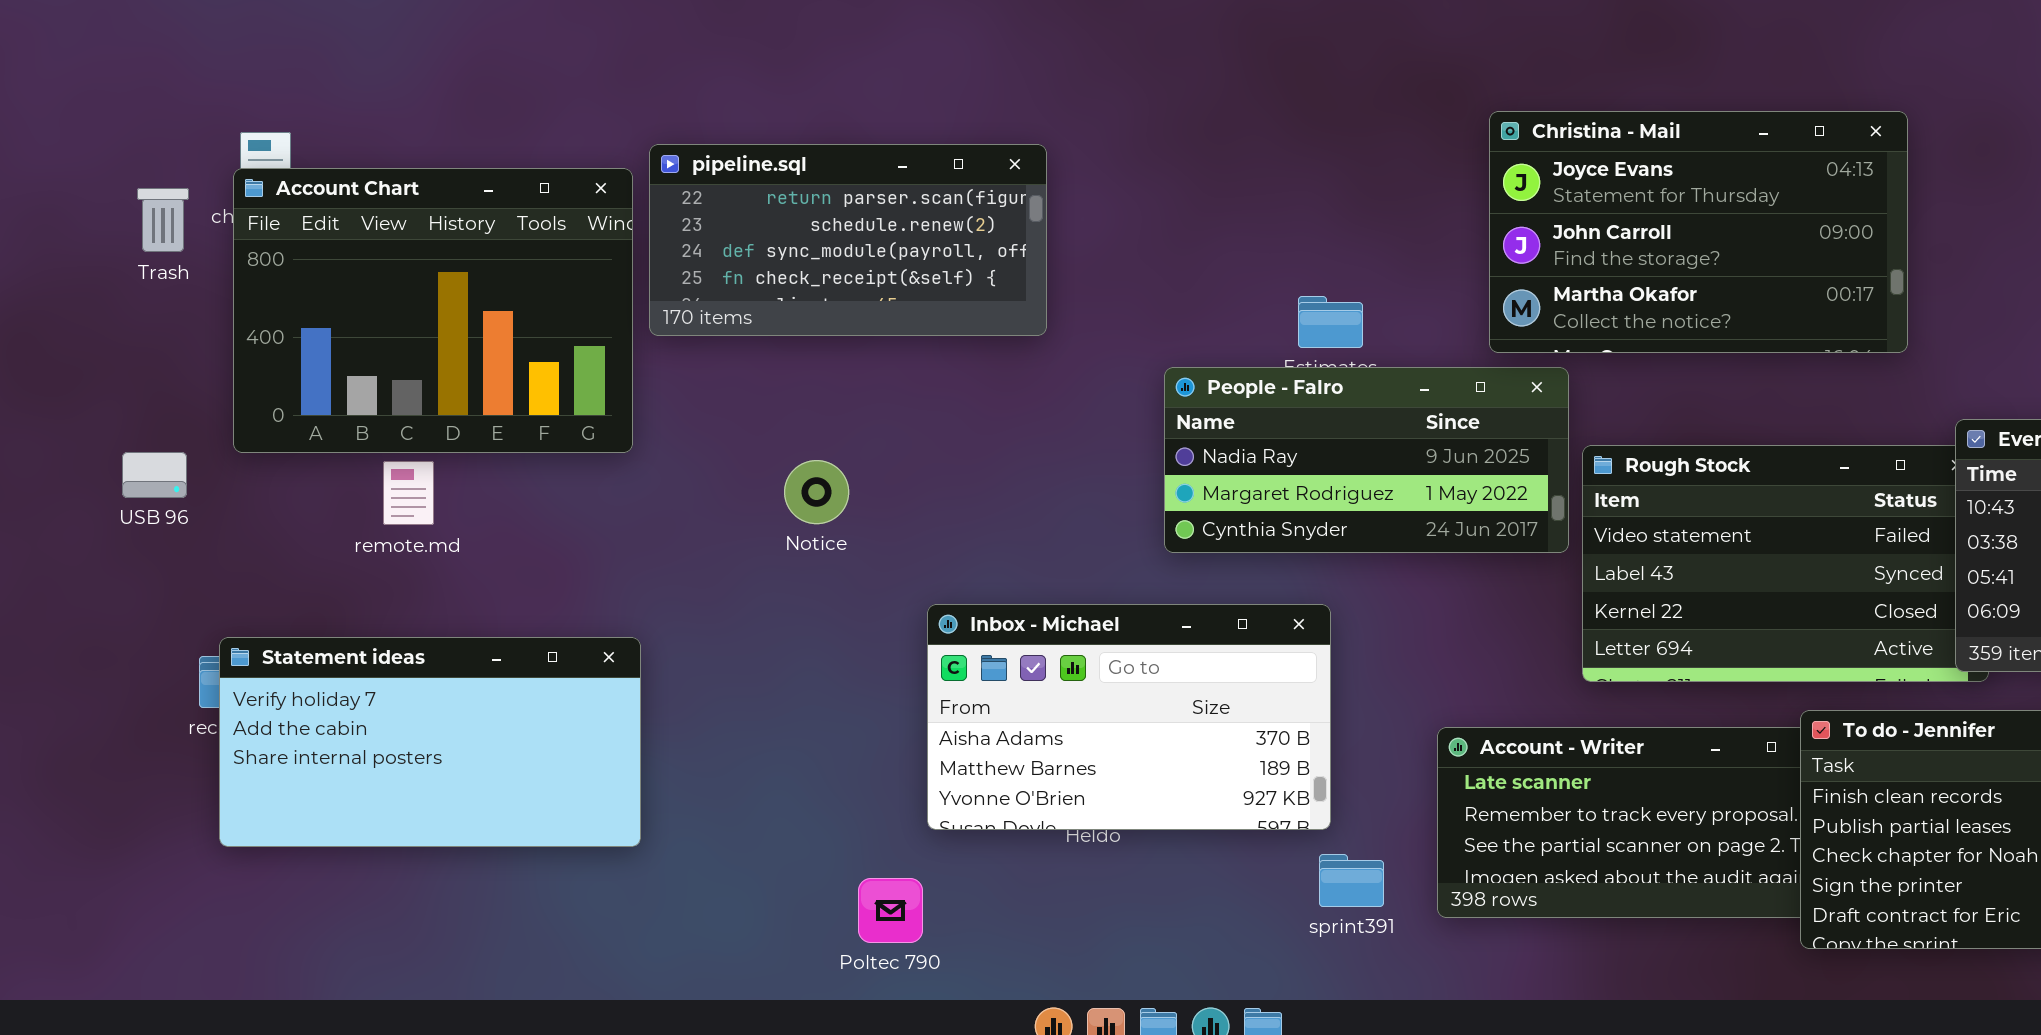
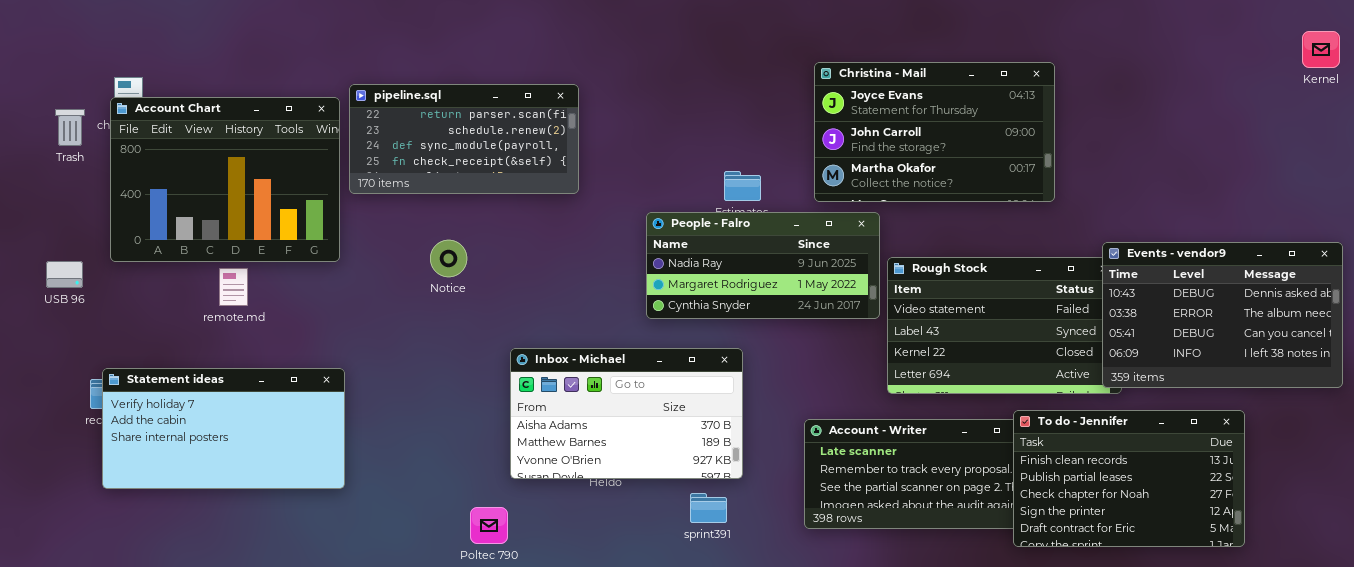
Christina - Mail: [1489,111,1908,353] -> [814,62,1055,202], moved
Notice: [784,460,849,524] -> [430,240,467,277], moved
remote.md: [383,461,434,525] -> [219,268,248,306], moved
sprint391: [1319,854,1384,907] -> [690,493,727,523], moved

